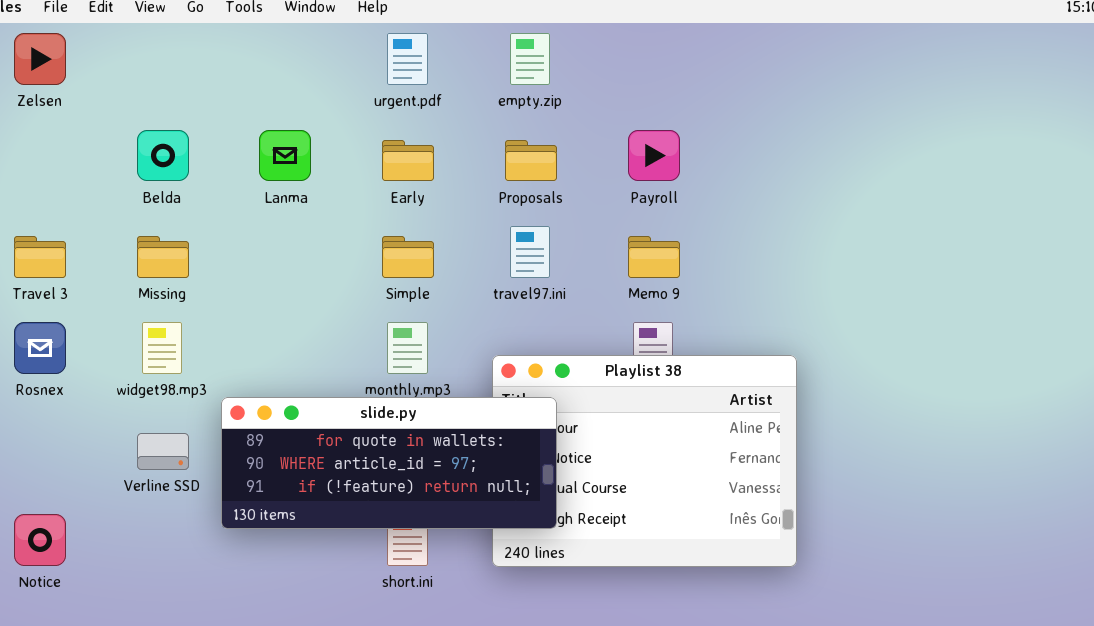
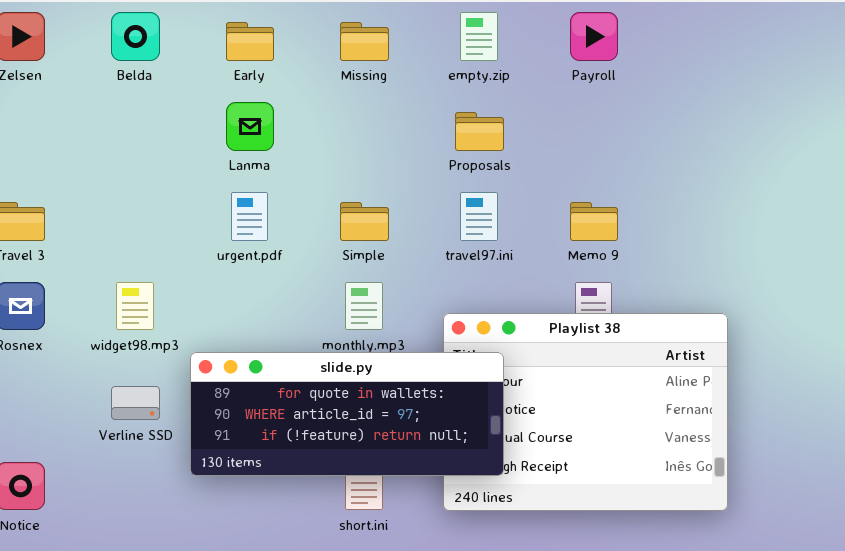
urgent.pdf: [387,33,428,85] -> [231,192,268,241], moved
Belda: [137,130,189,181] -> [111,12,160,61], moved
Payroll: [628,130,680,181] -> [570,12,618,61], moved
Early: [382,140,434,181] -> [226,22,274,61], moved
Missing: [137,236,189,278] -> [340,22,389,61], moved

